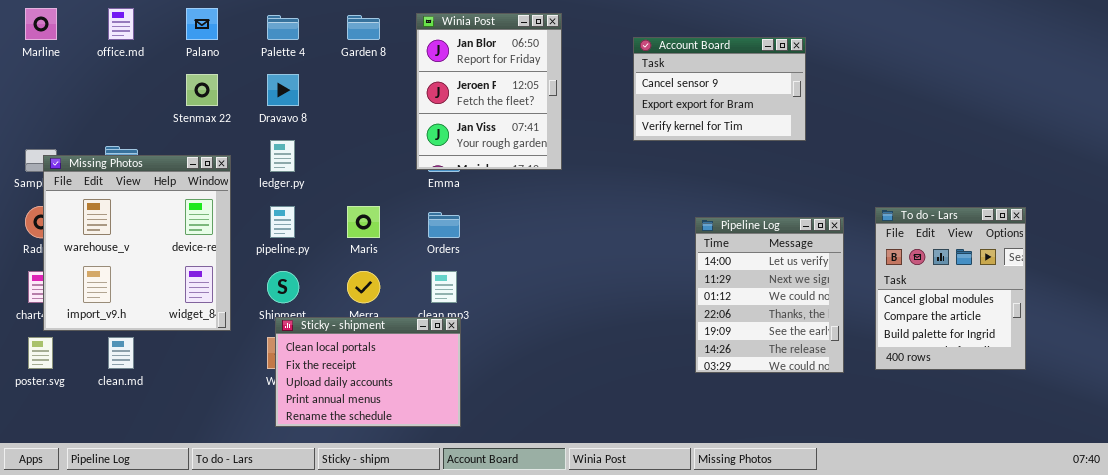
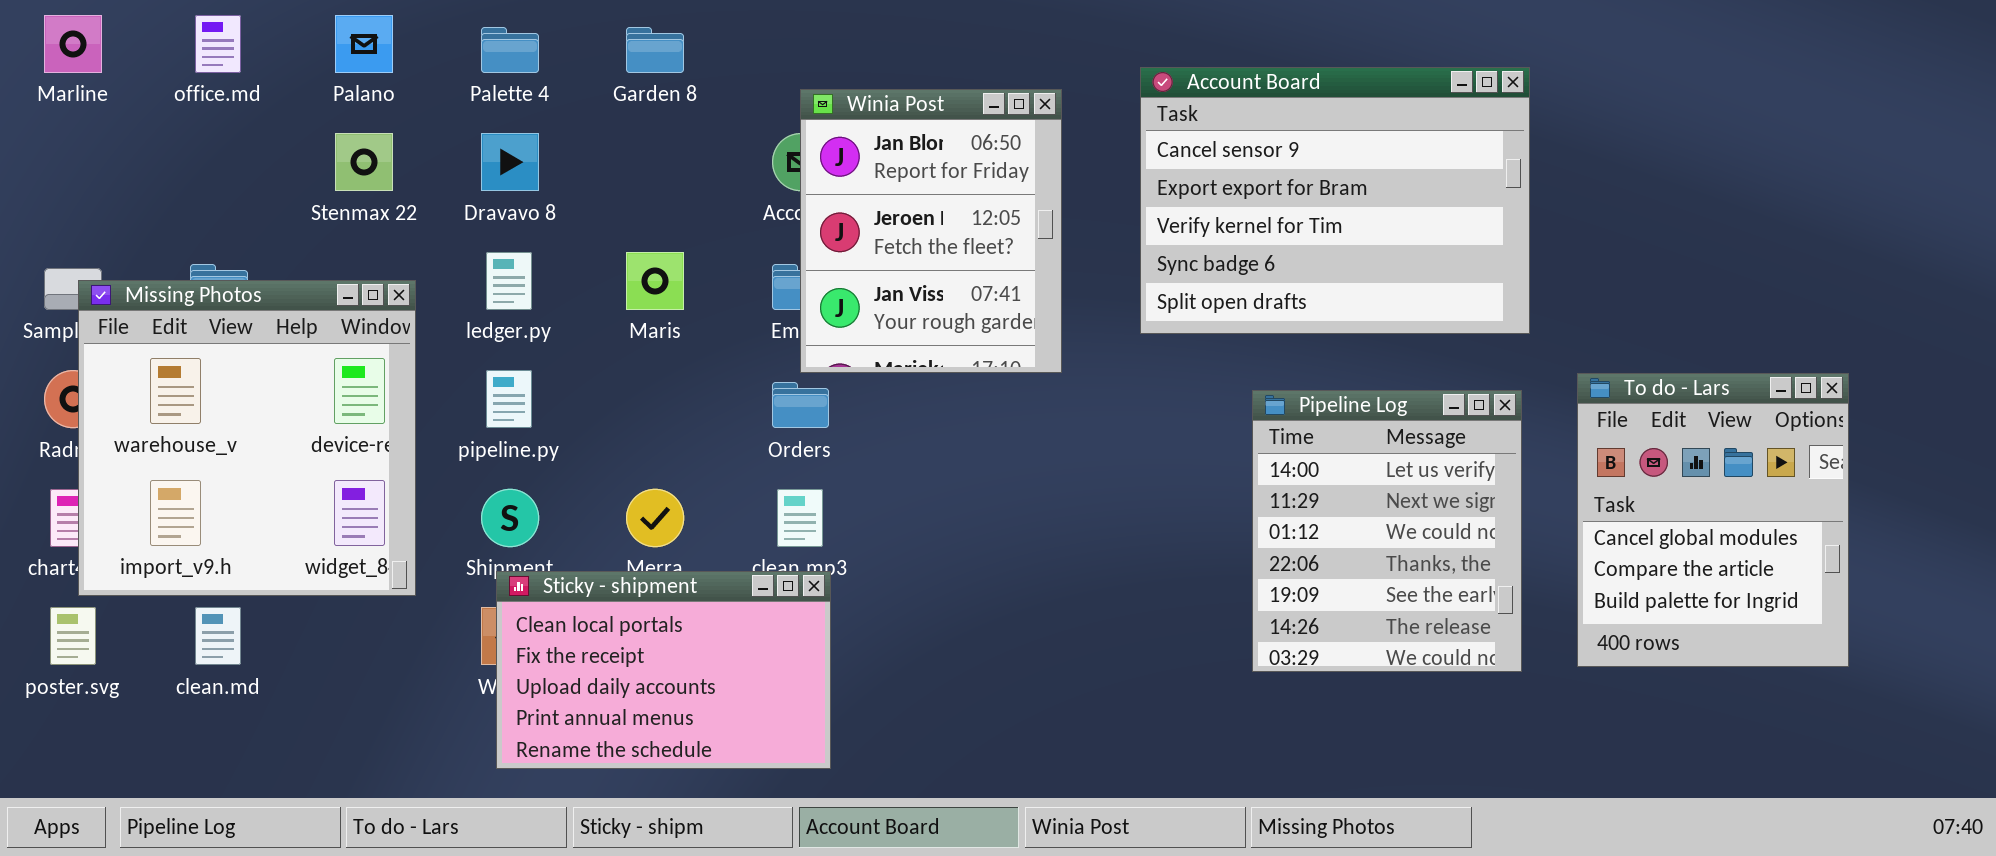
Winia Post: [416,13,562,170] -> [800,89,1062,373], moved
Account Board: [633,37,806,141] -> [1140,67,1530,334], resized
Maris: [347,206,380,238] -> [626,252,684,310], moved

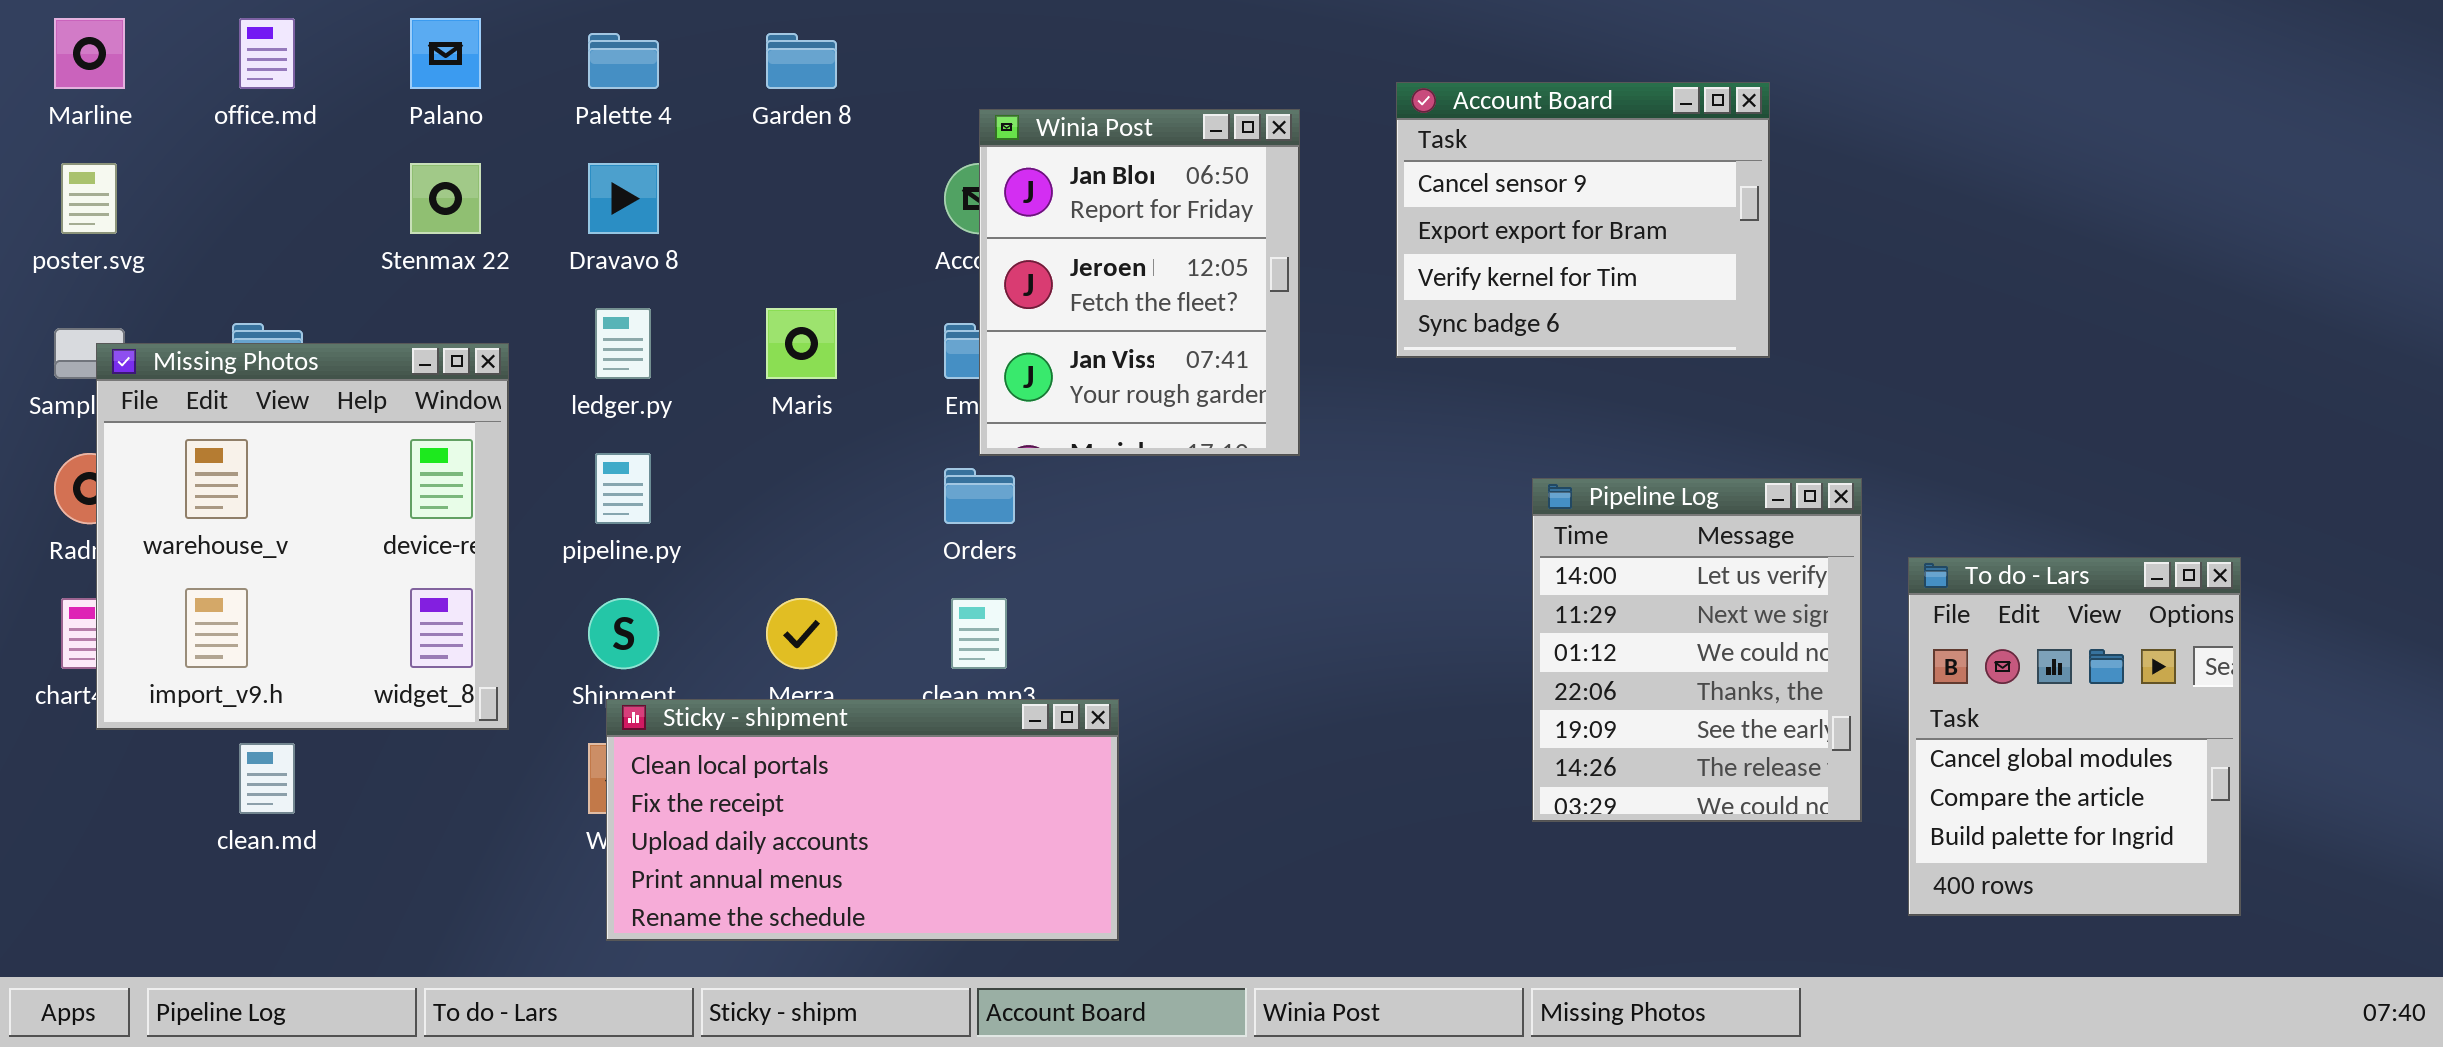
Account Board: [1140,67,1530,334] -> [1396,82,1770,358], resized
To do - Lars: [1577,373,1849,667] -> [1908,557,2241,916], moved
Sticky - shipment: [496,571,831,769] -> [606,699,1119,941], resized
poster.svg: [50,607,96,665] -> [61,163,117,234], moved

